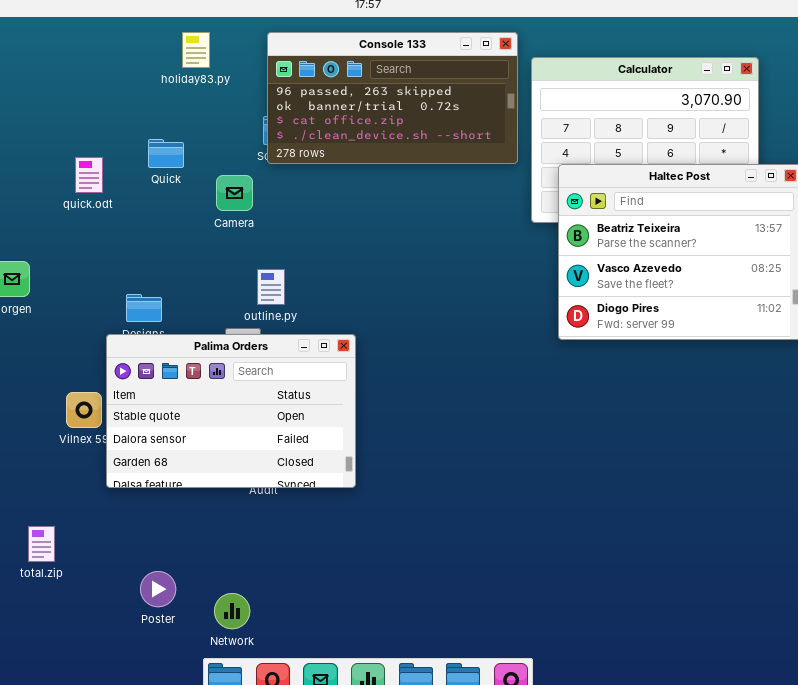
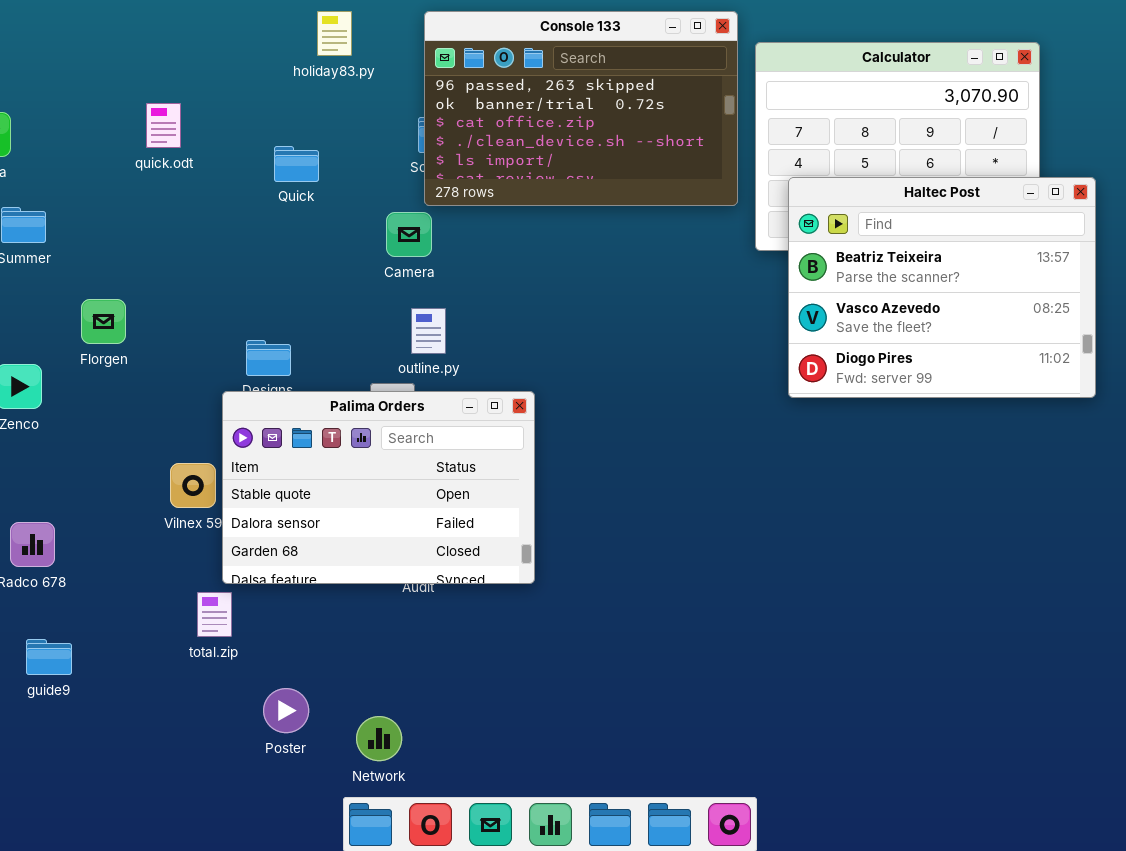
Console 133: [267,32,518,164] -> [424,11,738,206], resized
quick.odt: [75,157,103,193] -> [146,103,181,148], moved
Camera: [216,175,253,211] -> [386,212,432,257], moved
total.zip: [28,526,55,562] -> [197,592,232,637], moved

